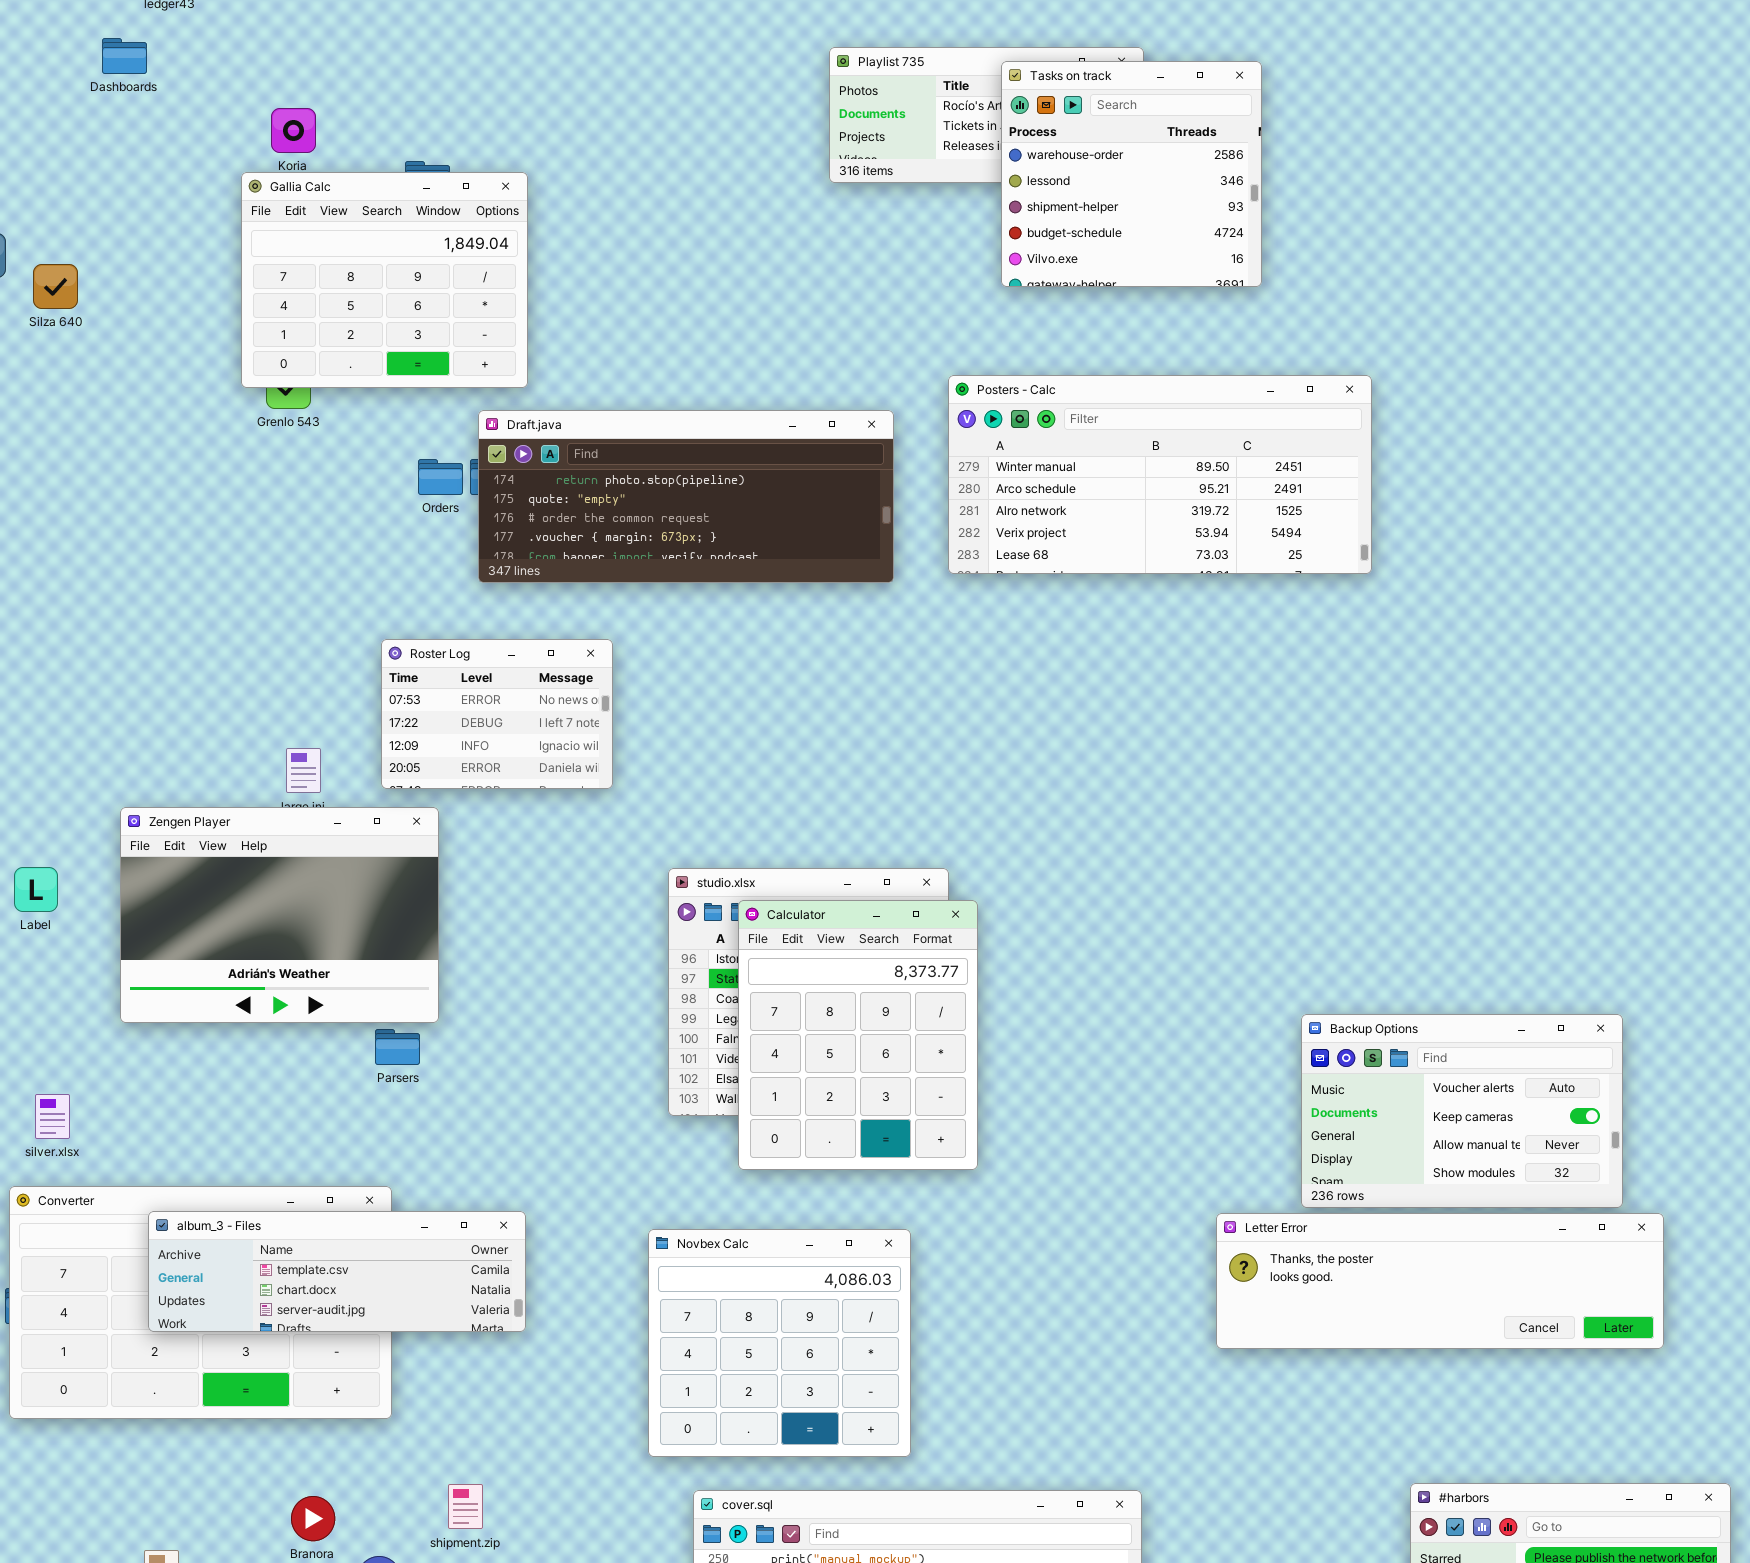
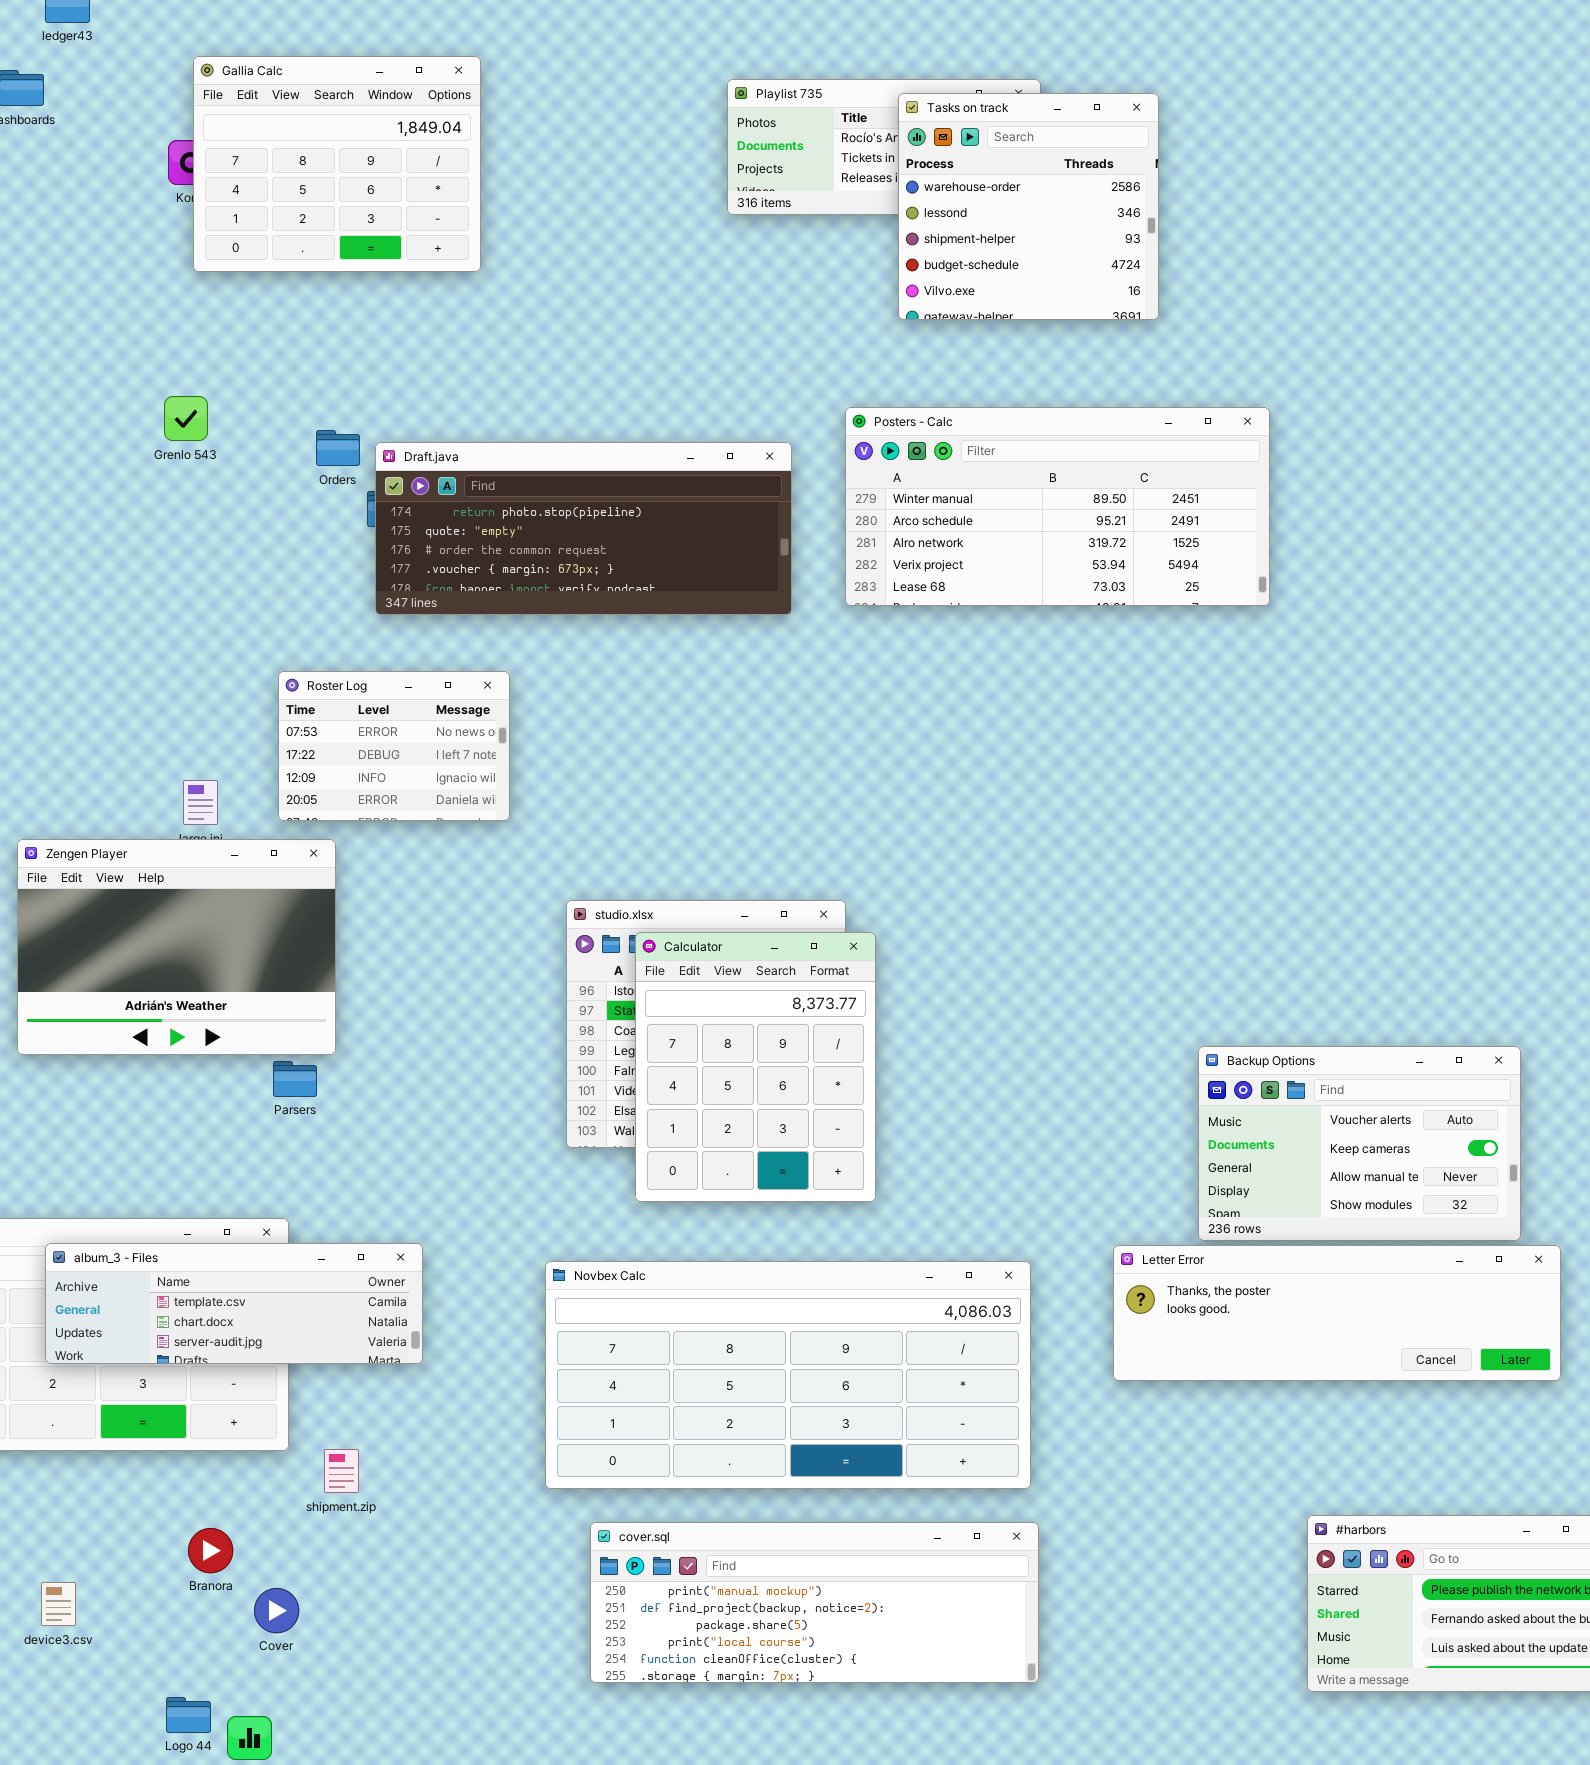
Gallia Calc: [241,172,528,388] -> [193,56,481,272], moved
Orders: [418,459,463,495] -> [316,430,360,466], moved
Novbex Calc: [648,1229,911,1457] -> [545,1261,1031,1489], resized
shipment.zip: [448,1484,483,1529] -> [324,1449,359,1493], moved

